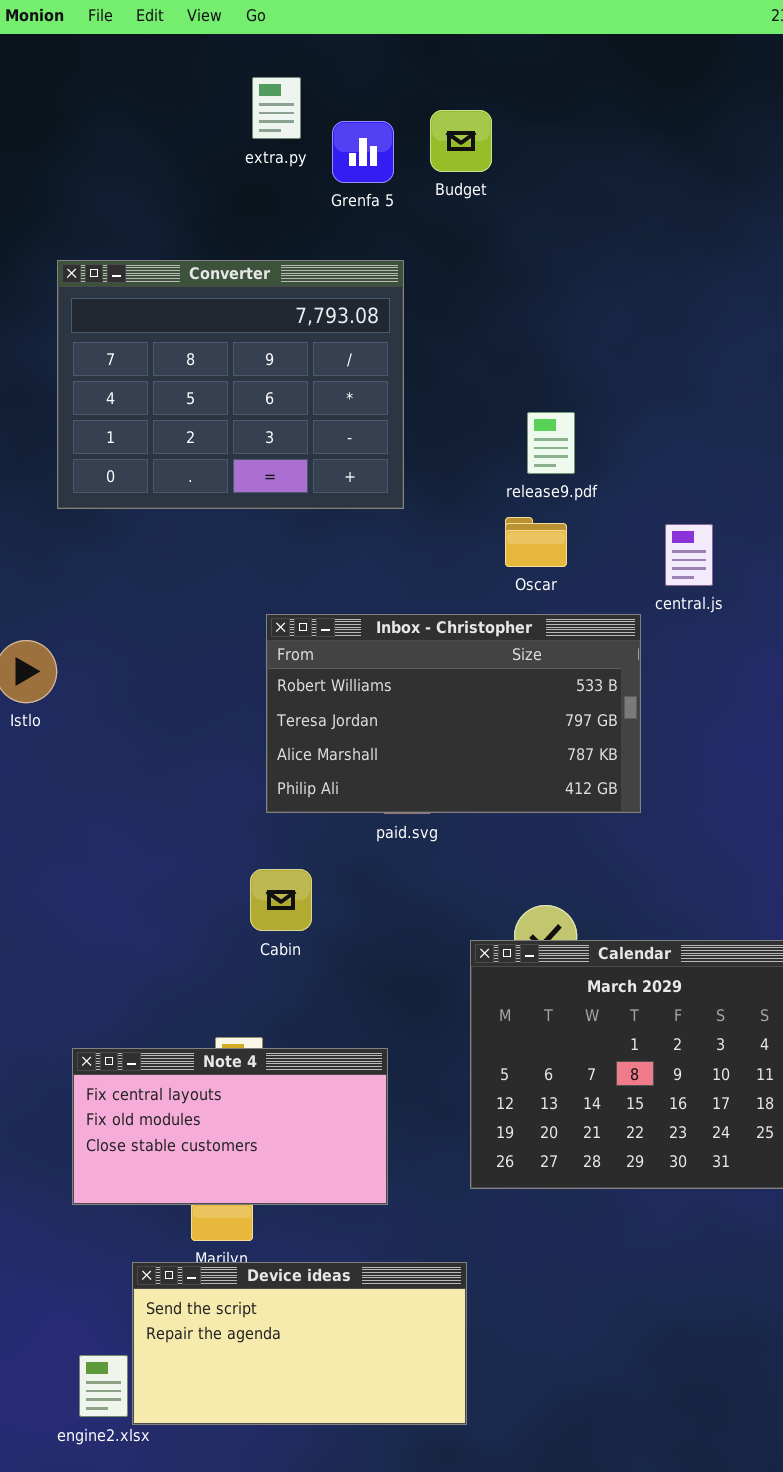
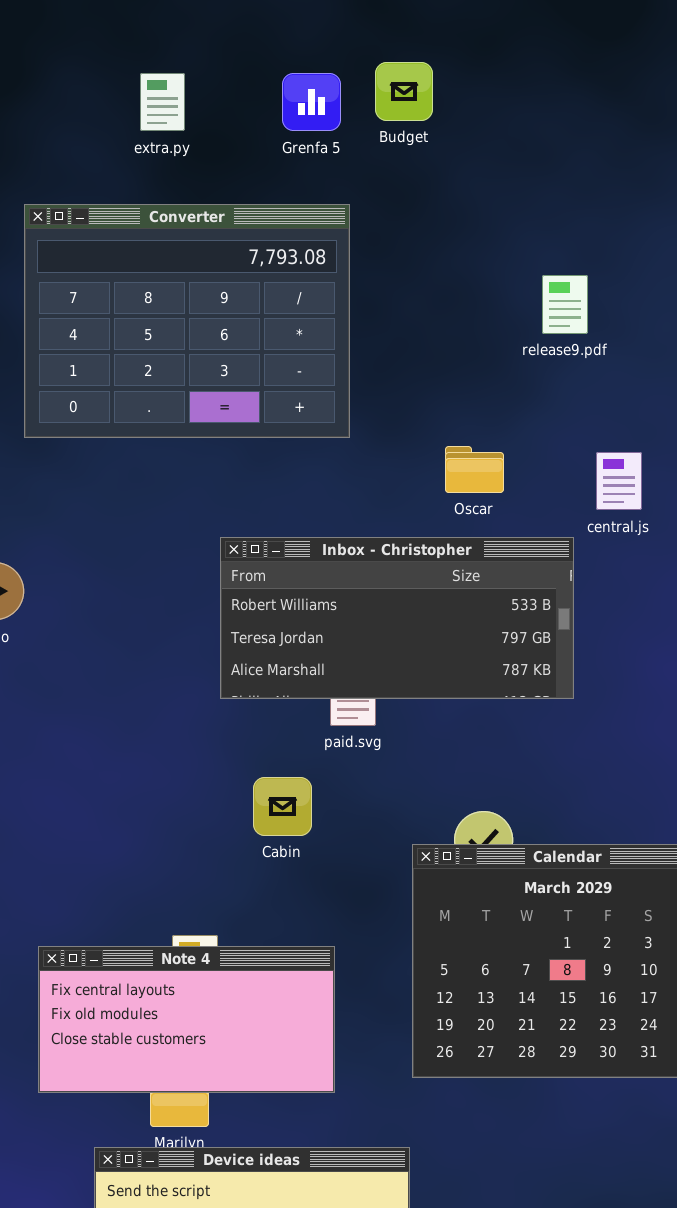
extra.py: [252,77,301,139] -> [140,73,185,131], moved
release9.pdf: [527,412,575,474] -> [542,275,588,334], moved
Inbox - Christopher: [266,614,641,813] -> [220,537,574,699], resized
Cabin: [250,869,312,931] -> [253,777,312,836], moved

